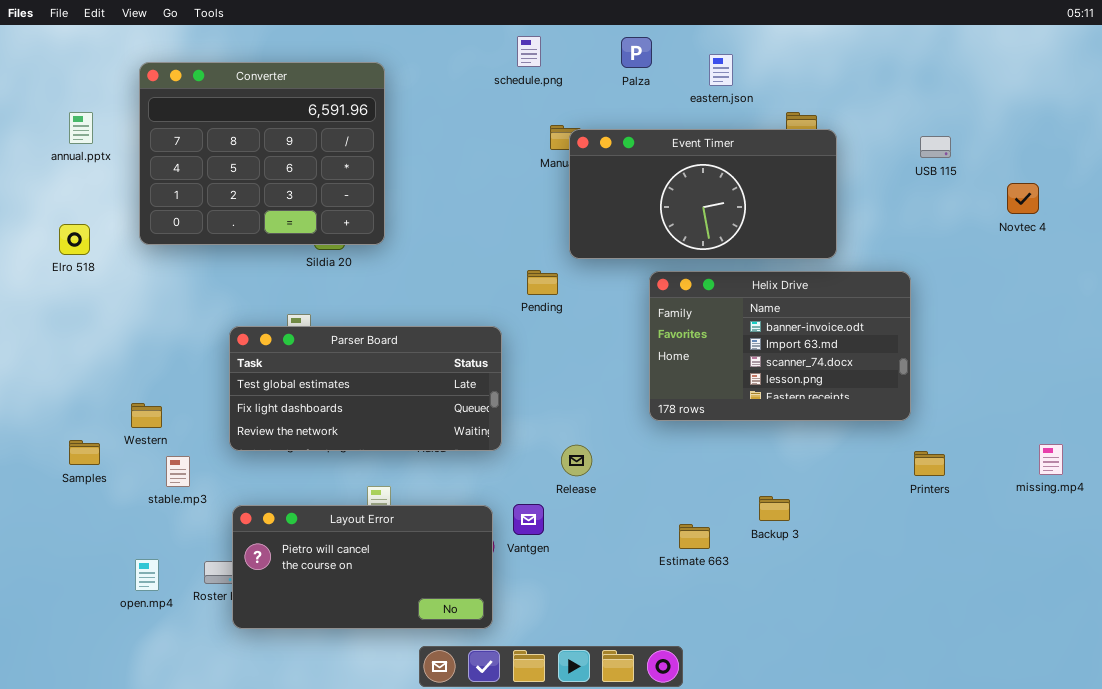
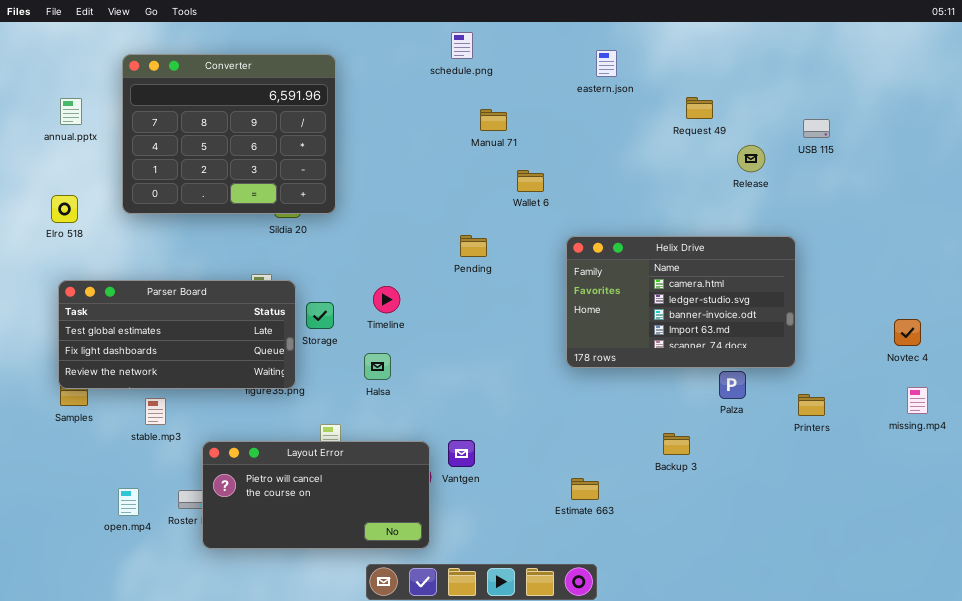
Palza: [621,37,652,68] -> [719,371,746,399], moved
eastern.json: [709,54,733,86] -> [596,50,617,77], moved
Event Timer: [569,129,837,259] -> none, closed
Novtec 4: [1007,183,1039,214] -> [894,319,921,346], moved
Helix Drive: [649,271,911,421] -> [566,236,796,368], scrolled up 2 rows
Parser Board: [229,326,502,451] -> [58,280,296,389], moved
Release: [561,445,592,476] -> [737,145,765,172], moved
Estimate 663: [679,524,710,549] -> [571,478,599,500], moved

